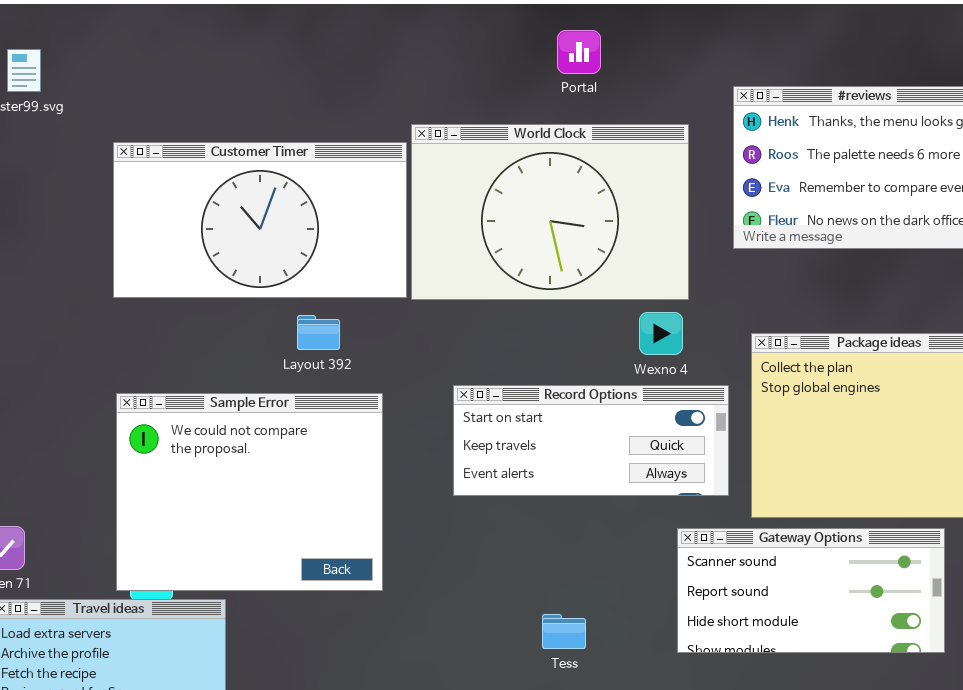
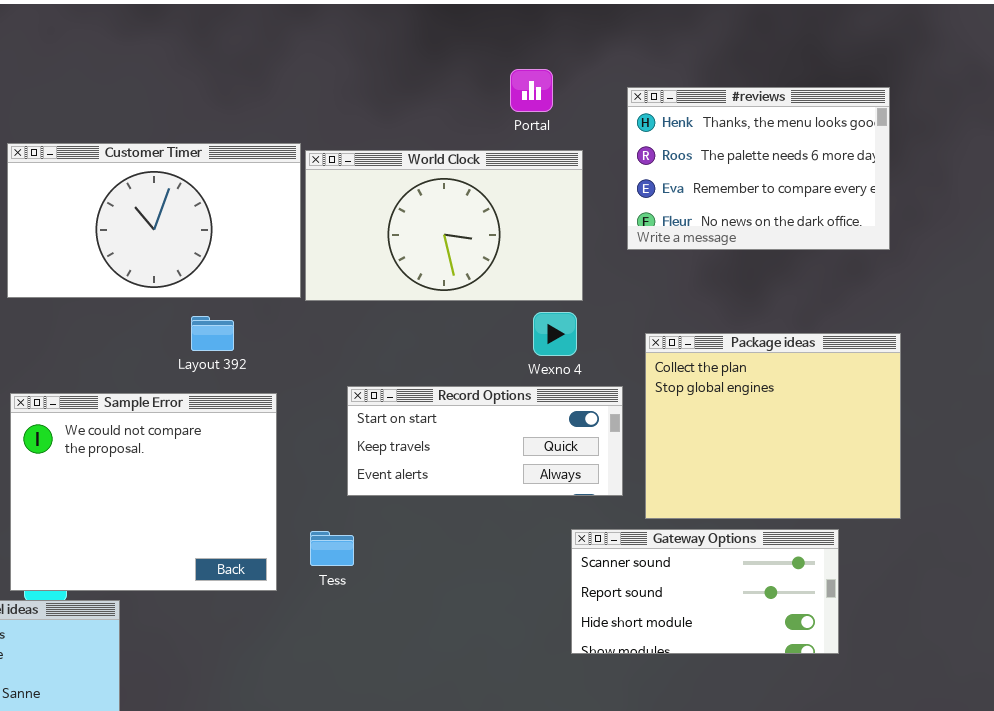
Portal: [557,30,601,74] -> [510,69,553,112], moved
World Clock: [411,124,689,300] -> [305,150,583,301], resized
Tess: [542,614,586,649] -> [310,531,354,566], moved

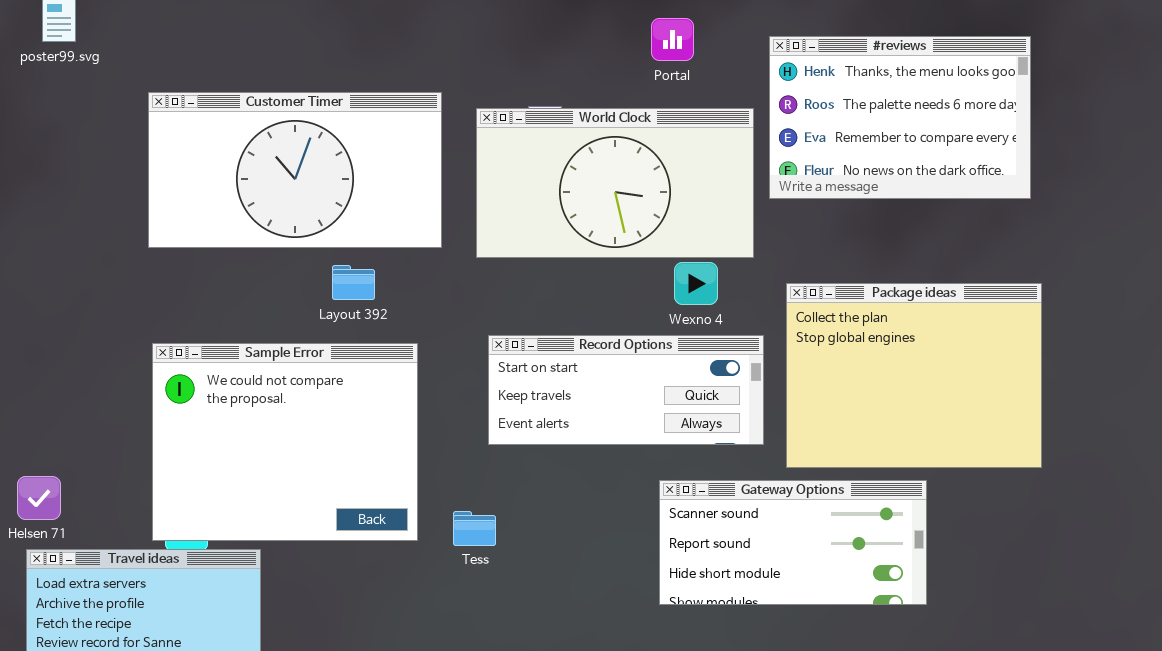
World Clock: [305,150,583,301] -> [476,108,754,258], moved
Gateway Options: [571,529,839,654] -> [659,480,927,605], moved
Tess: [310,531,354,566] -> [453,511,496,546], moved

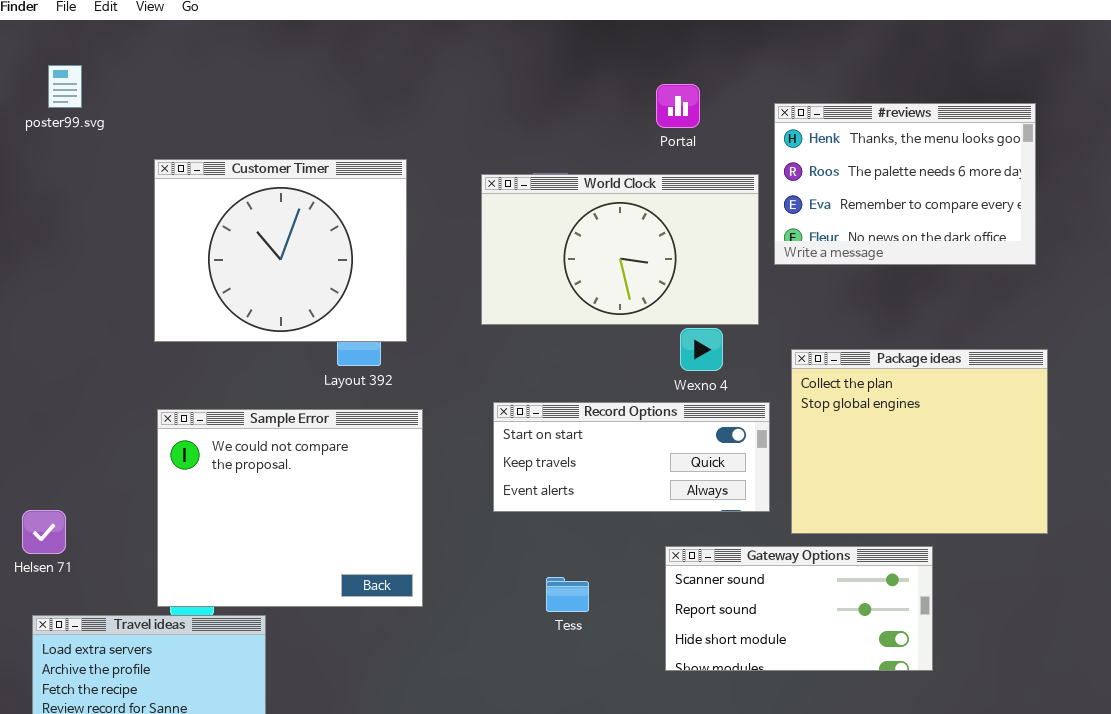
Customer Timer: [148,92,442,248] -> [154,159,407,342], resized
Helsen 71: [17,476,61,520] -> [22,510,66,554], moved
Tess: [453,511,496,546] -> [546,577,589,612], moved

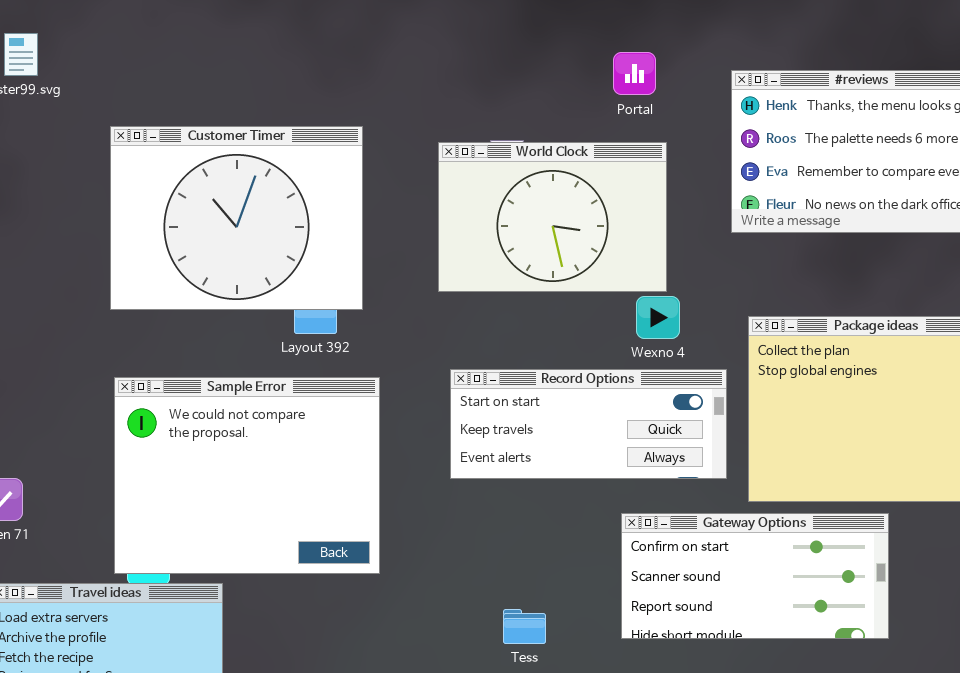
World Clock: [481,174,759,325] -> [438,142,667,292], resized
Gateway Options: [665,546,933,671] -> [621,513,889,639], scrolled up 1 row
Tess: [546,577,589,612] -> [503,609,546,644], moved

